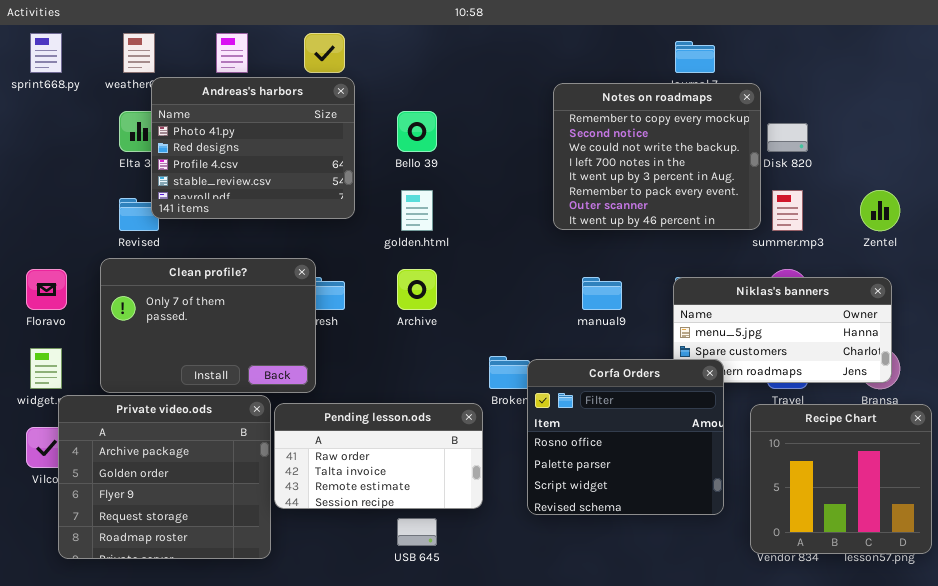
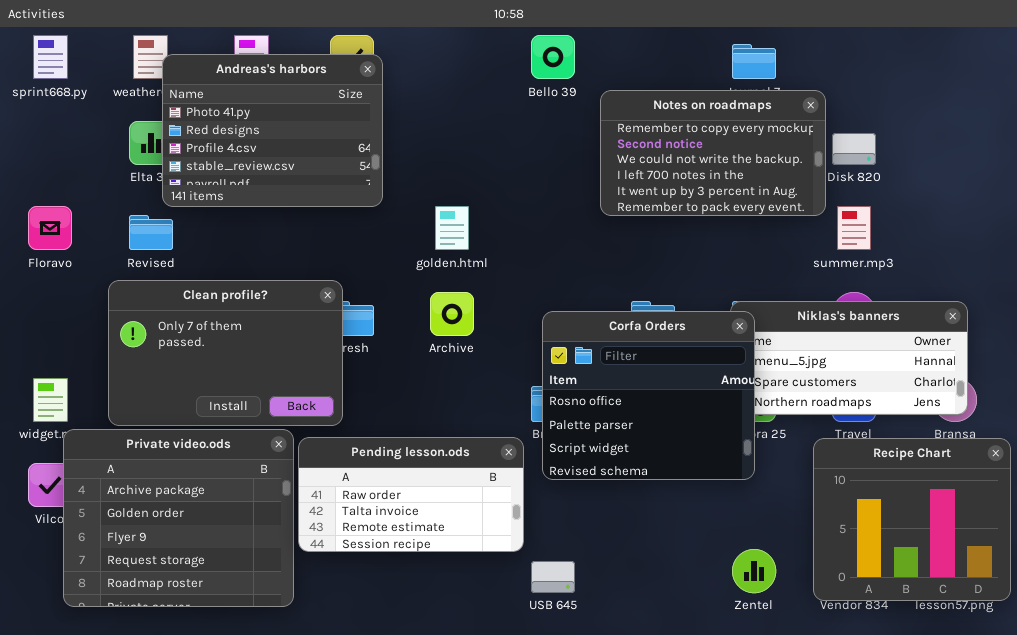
Andreas's harbors: [151,77,355,219] -> [162,54,383,207], moved
Notes on roadmaps: [553,83,761,230] -> [600,90,826,216], resized
Bello 39: [397,111,437,152] -> [531,35,575,79], moved
Zentel: [860,190,900,231] -> [732,549,776,593], moved
Floravo: [26,269,67,310] -> [28,206,72,250], moved
Corfa Orders: [527,359,724,515] -> [542,311,755,480], moved
USB 645: [397,518,437,546] -> [531,561,575,593], moved

